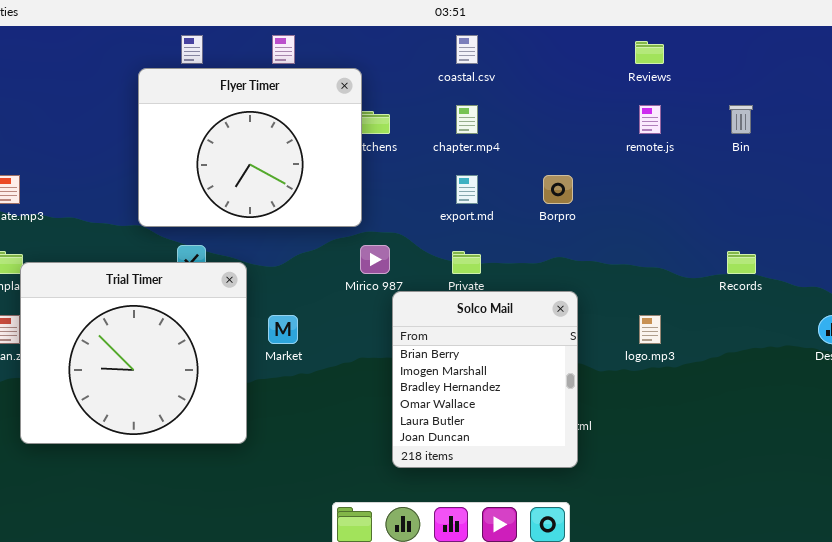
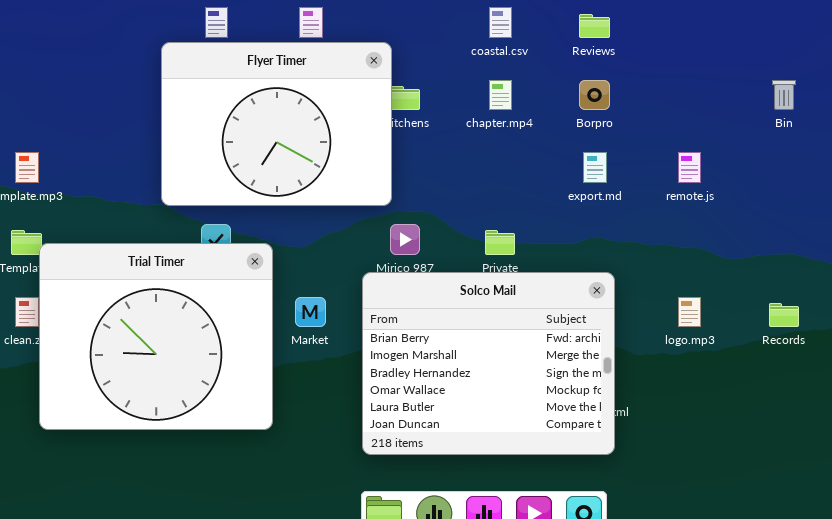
Reviews: [635,41,664,64] -> [579,14,610,38], moved
remote.js: [639,105,661,134] -> [678,152,701,183], moved
export.md: [456,175,478,204] -> [583,152,607,183], moved
Borpro: [543,175,573,204] -> [579,80,610,110], moved
Records: [727,251,756,274] -> [769,303,799,327], moved
Solco Mail: [392,291,578,468] -> [362,272,615,455], resized

